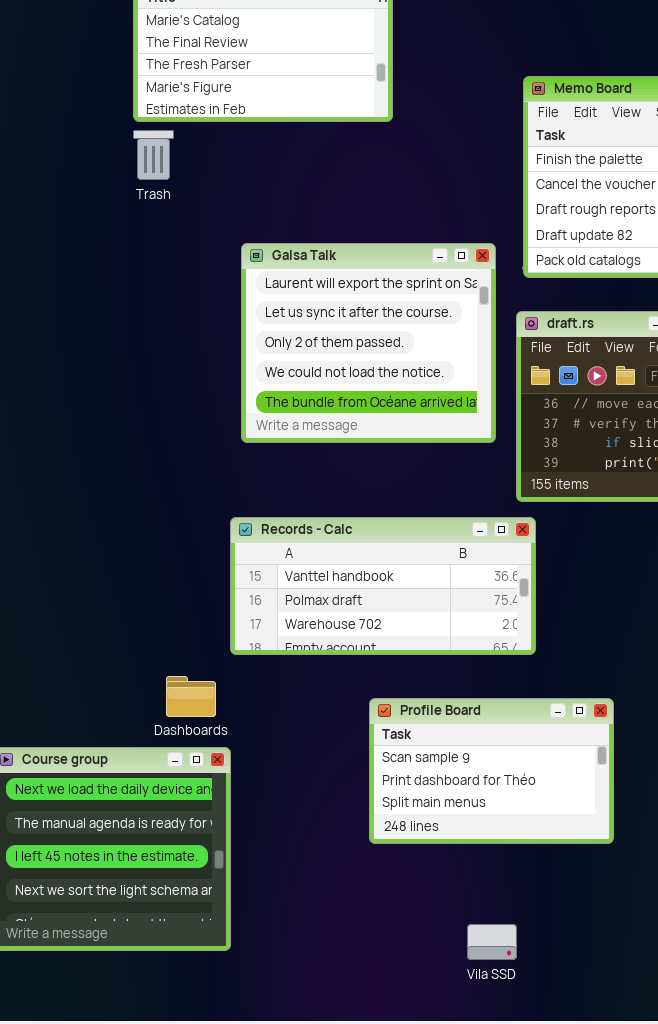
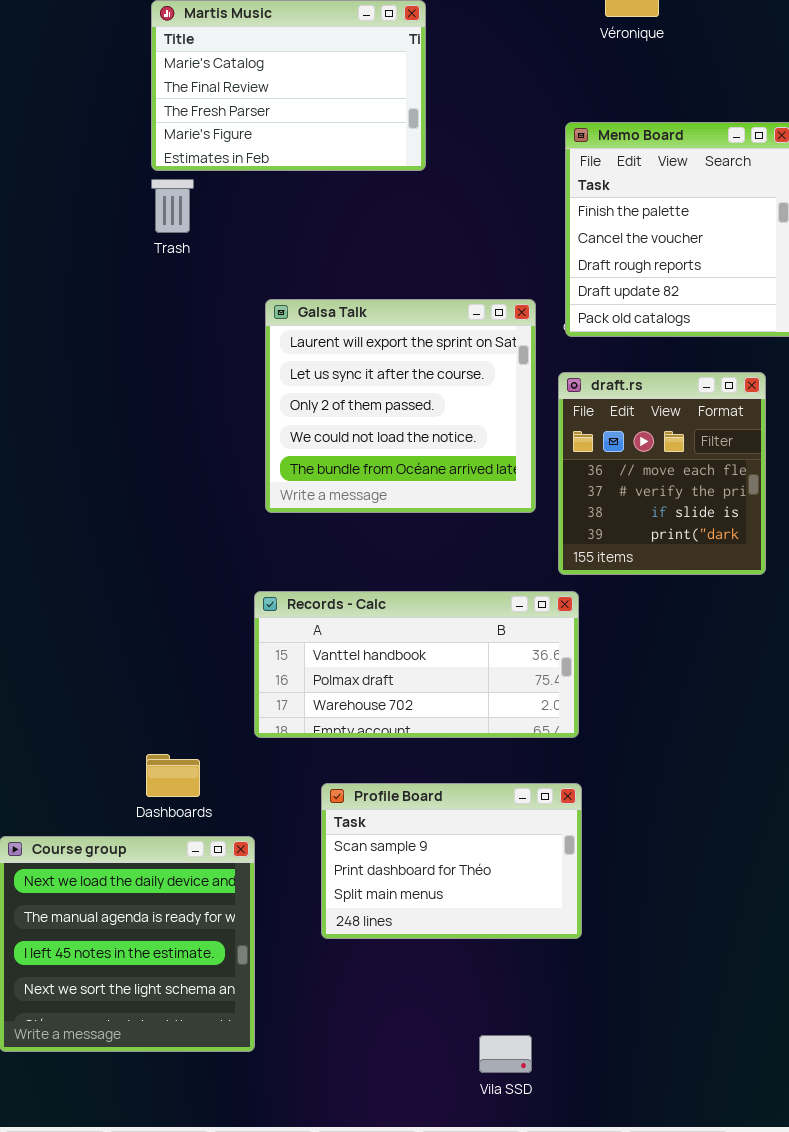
Dashboards: [166,676,216,717] -> [146,754,200,797], moved
Profile Board: [369,698,614,844] -> [321,783,582,939], moved
Vila SSD: [467,924,517,960] -> [479,1035,532,1073], moved

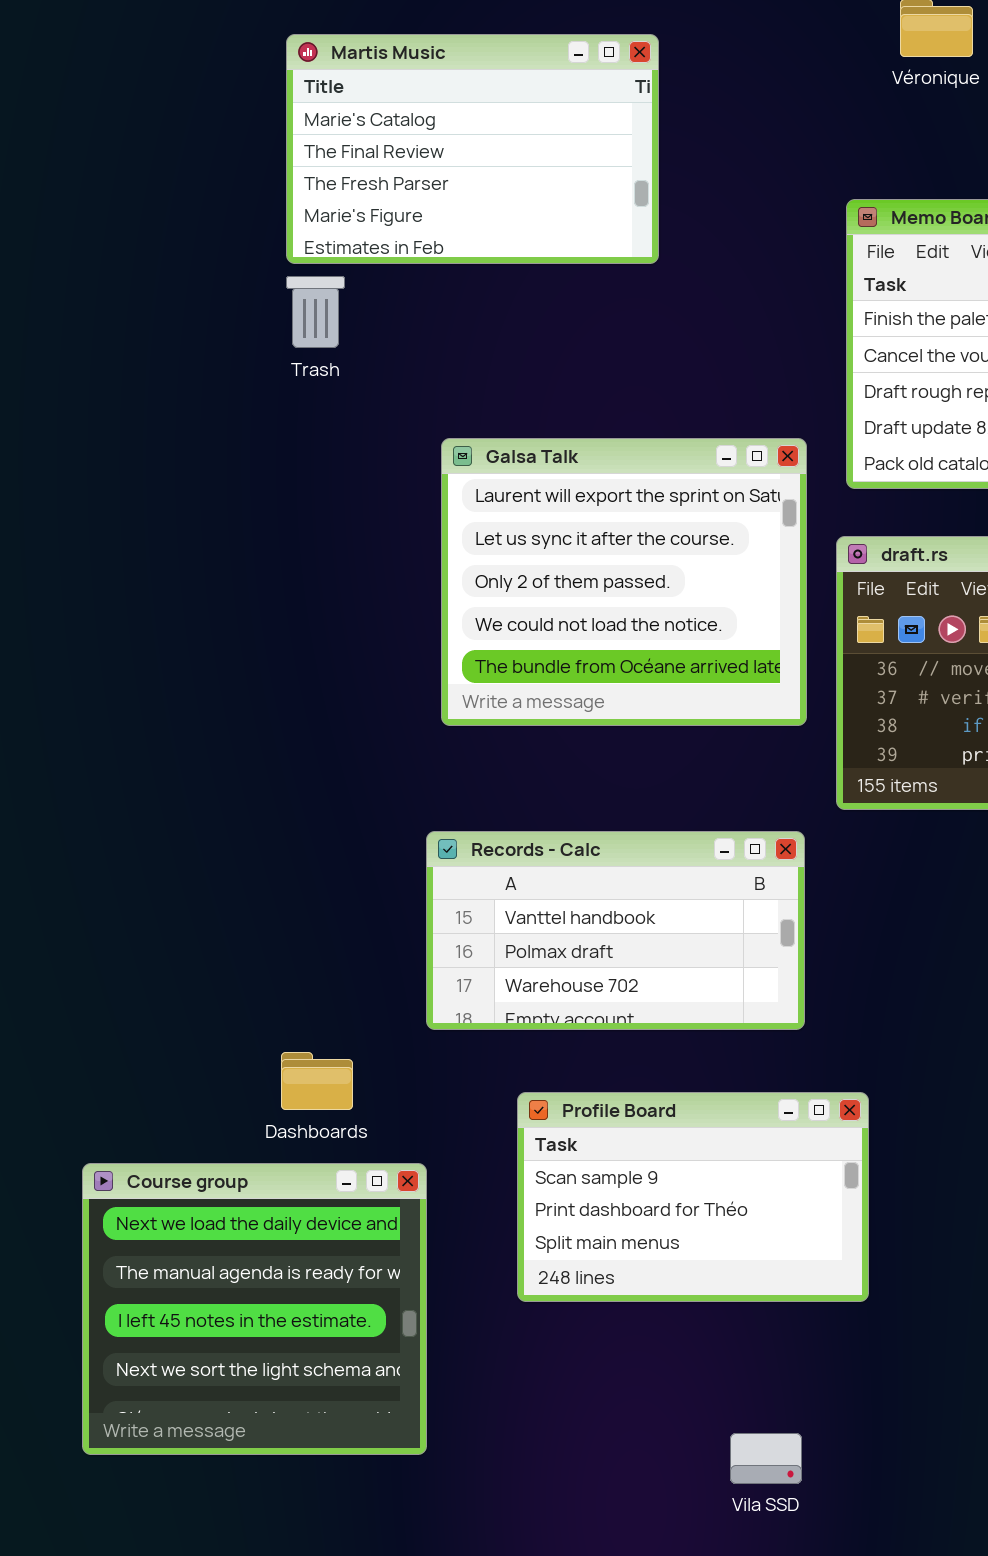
Records - Calc: [254,591,579,738] -> [426,831,805,1030], resized

